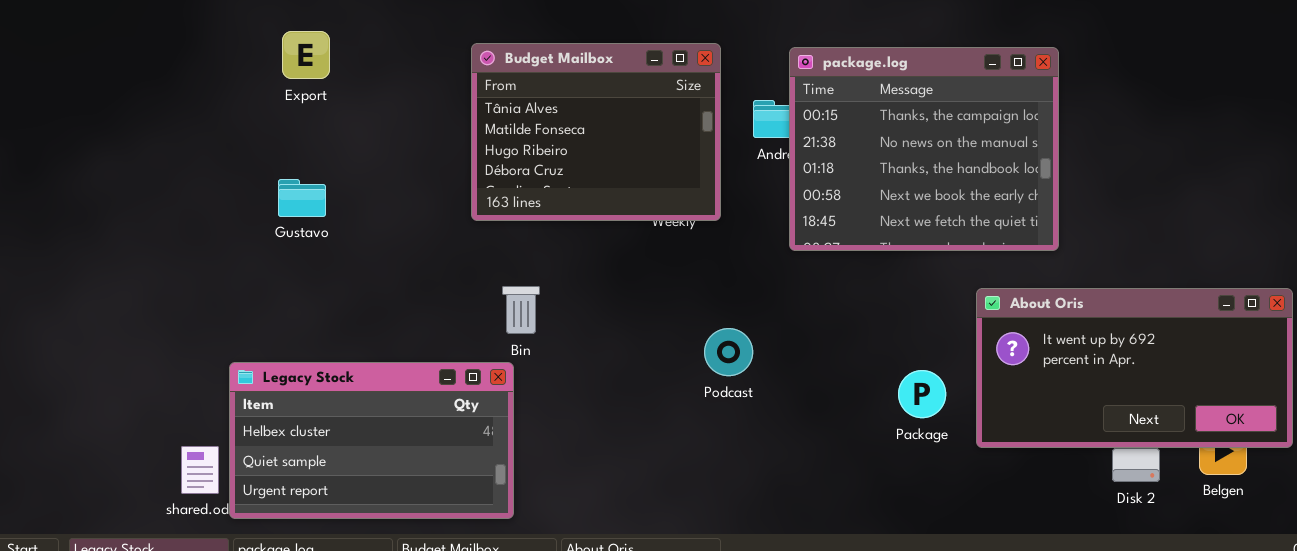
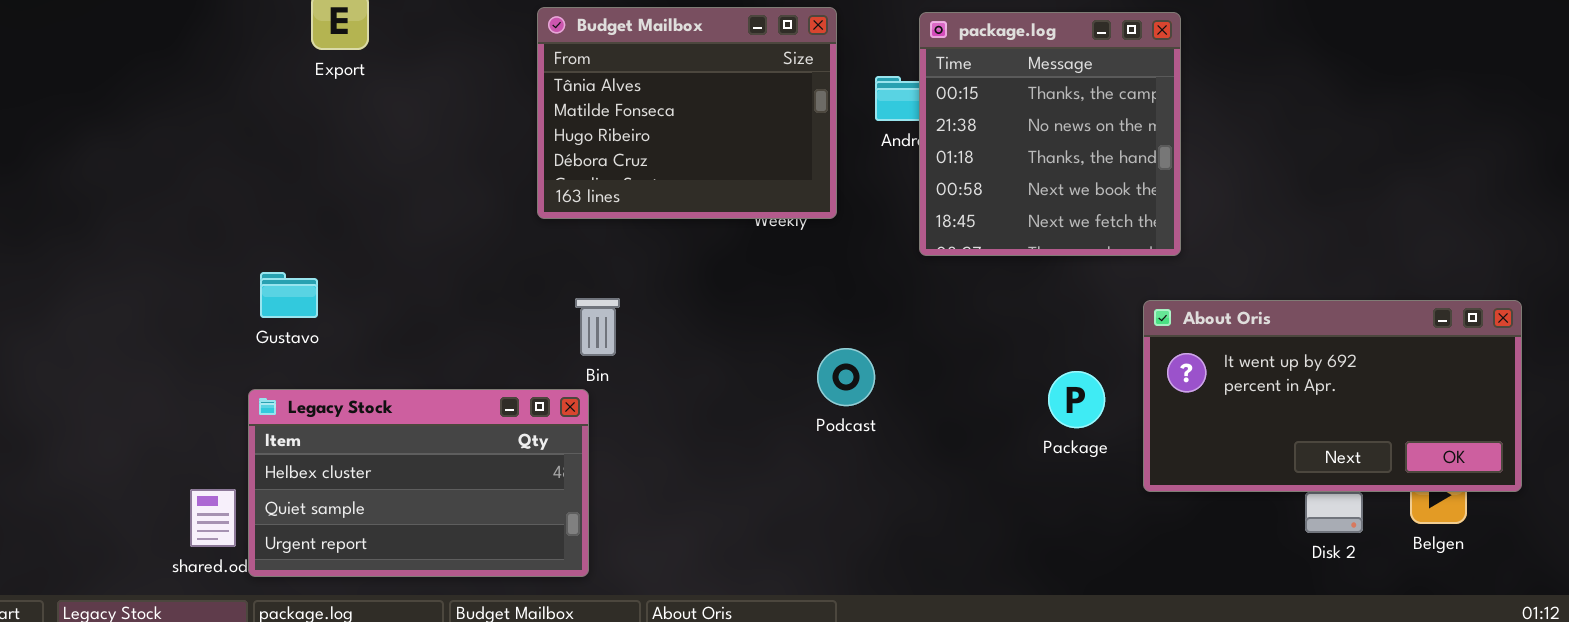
package.log: [789,47,1059,251] -> [919,12,1181,256], resized
Gustavo: [278,179,326,217] -> [260,272,318,318], moved
Package: [898,370,946,418] -> [1048,371,1105,428], moved

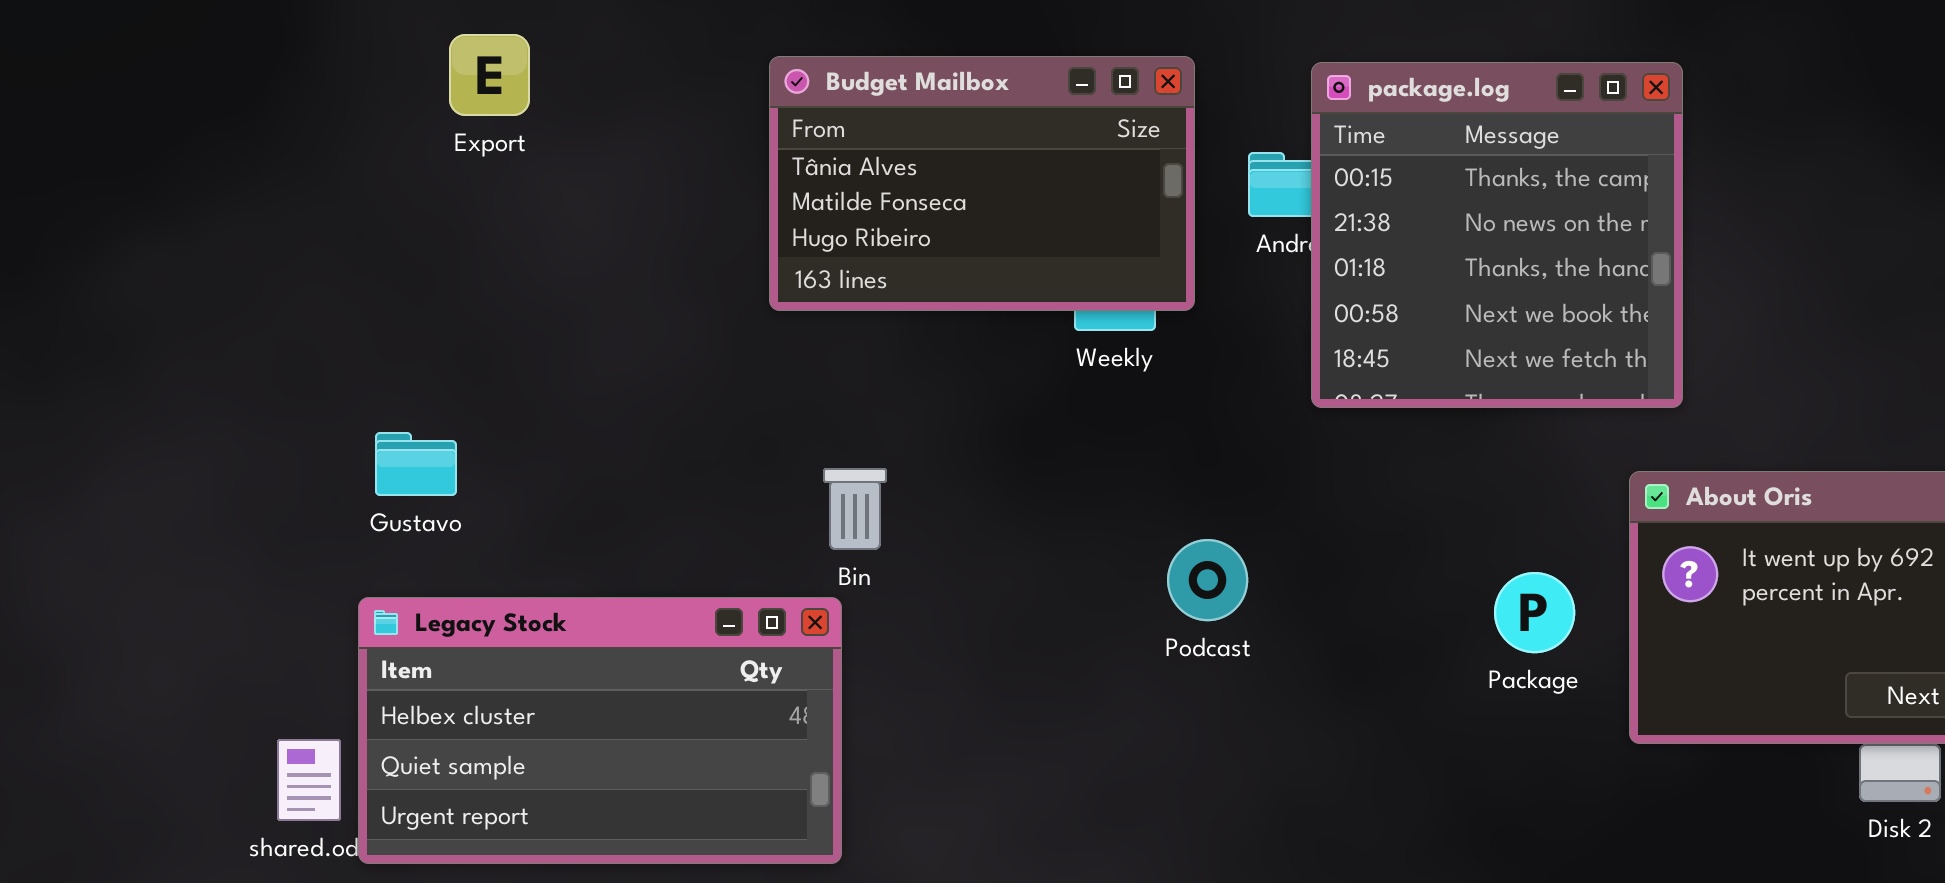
Budget Mailbox: [537,7,837,219] -> [769,56,1195,311], resized

